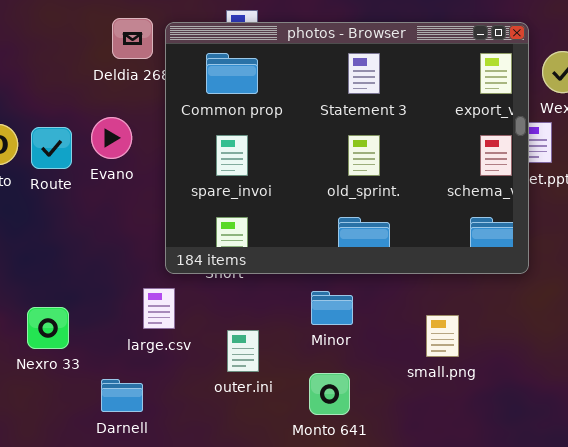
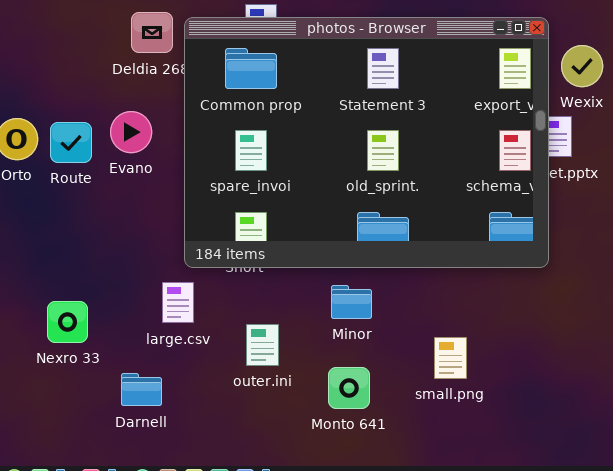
small.png: [426,315,459,357] -> [434,337,467,379], moved

